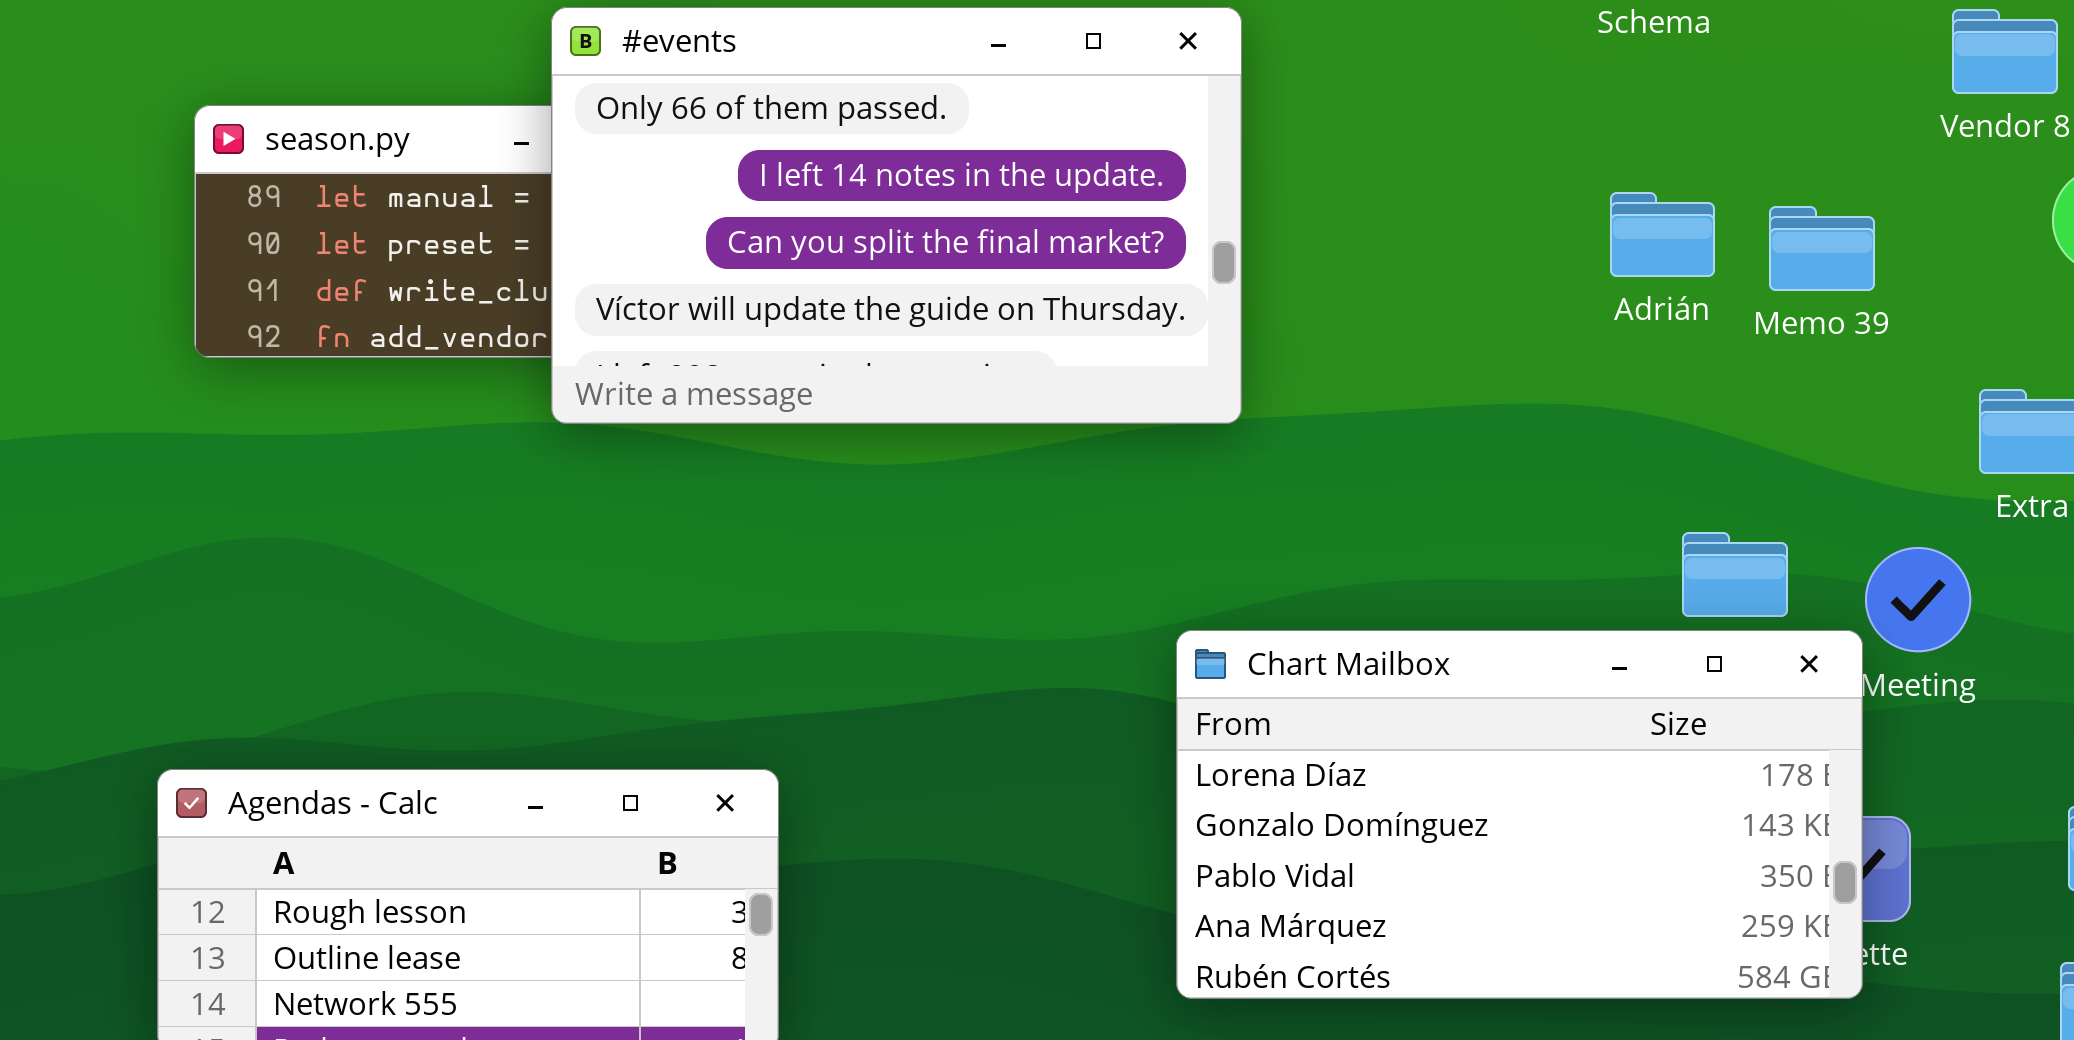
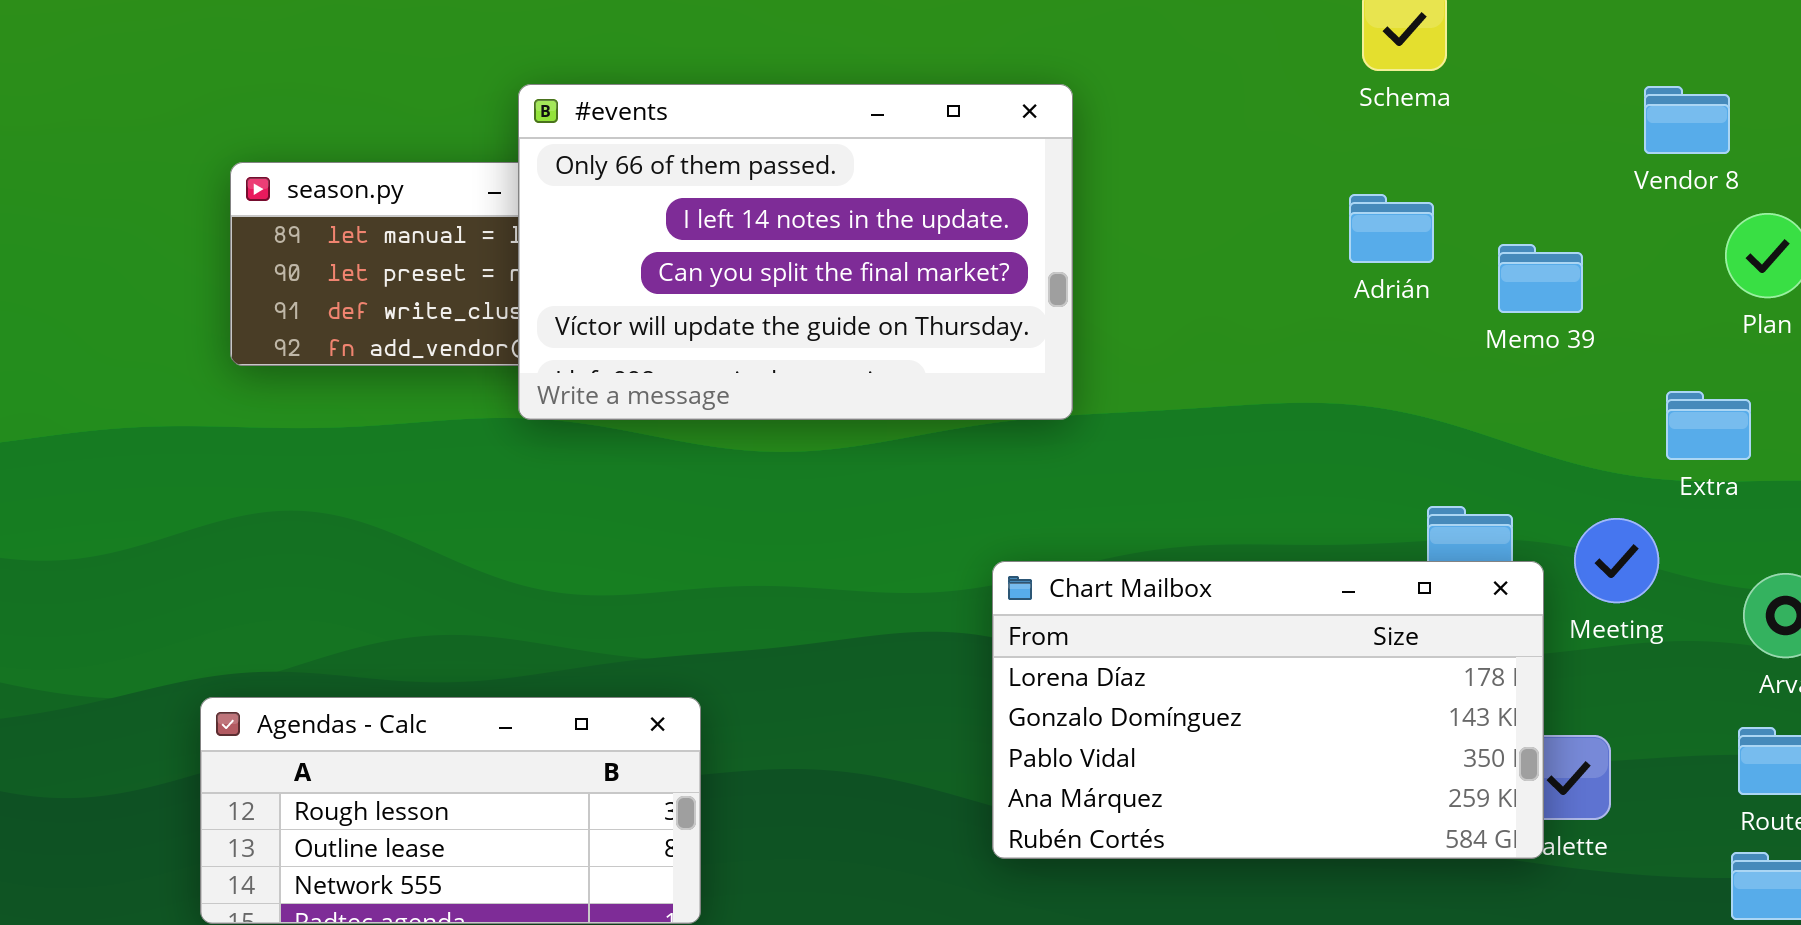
Adrián: [1610,192,1715,277] -> [1349,194,1434,263], moved
Chart Mailbox: [1176,630,1863,999] -> [992,561,1544,859], moved

